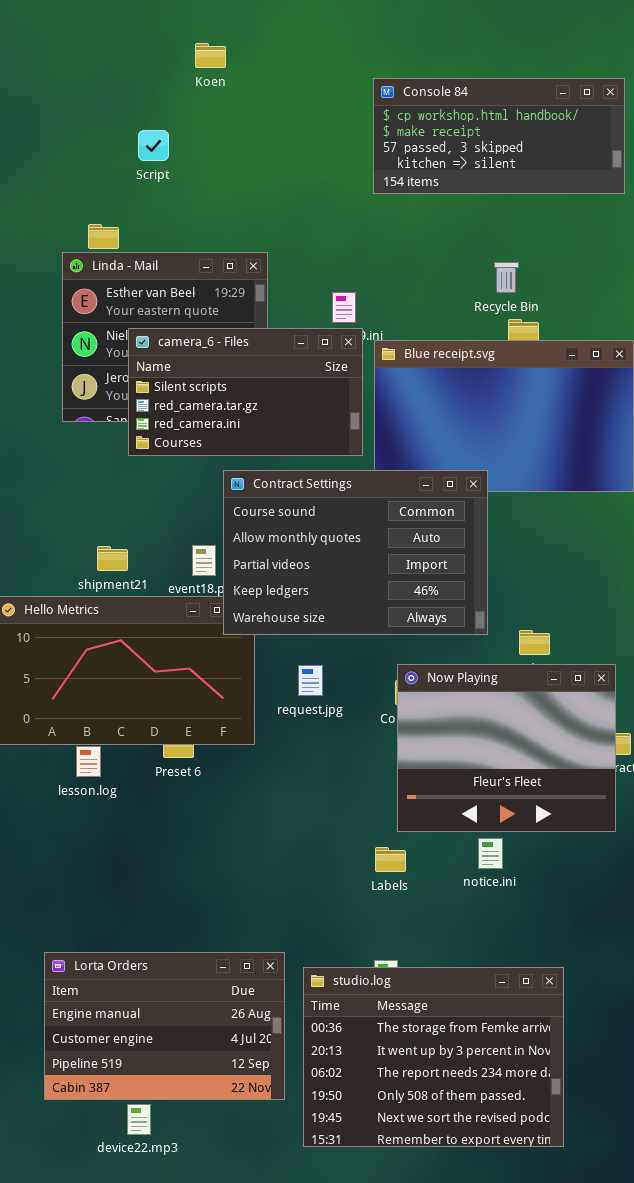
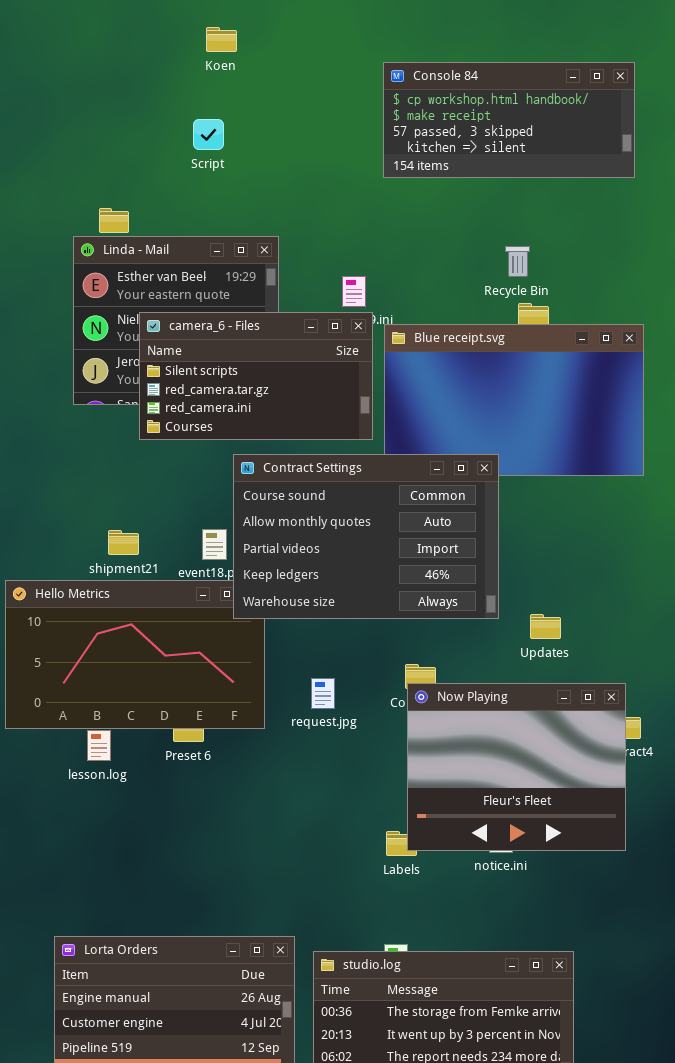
Script: [138,130,169,161] -> [193,119,224,150], moved
Now Playing: [397,664,616,832] -> [407,683,626,851], moved
request.jpg: [298,665,323,696] -> [311,678,335,709], moved

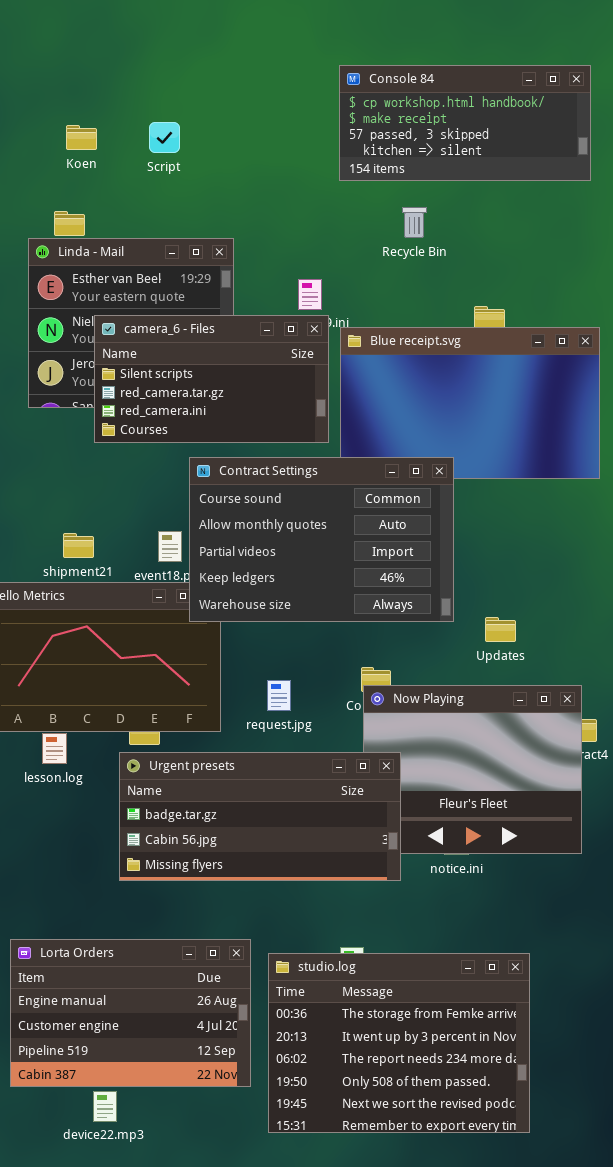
Koen: [206,27,237,52] -> [66,125,97,150], moved
Recycle Bin: [505,246,530,277] -> [402,207,427,238], moved
Urgent presets: none -> [119,752,401,881], opened

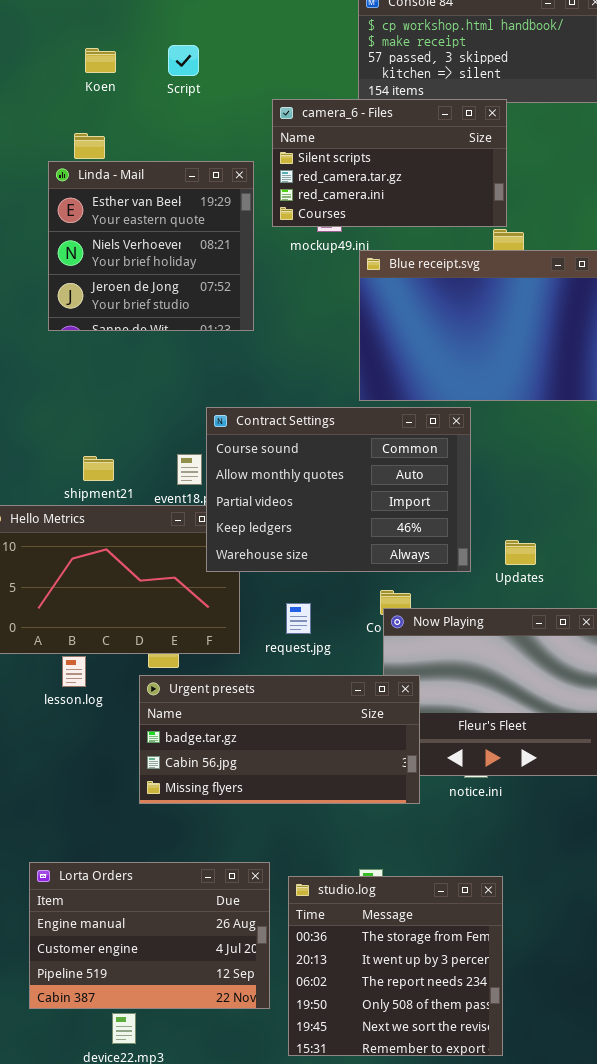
camera_6 - Files: [94,315,329,443] -> [272,99,507,227], moved
Contract Settings: [189,457,454,622] -> [206,407,471,572], moved
studio.log: [268,953,530,1133] -> [288,876,503,1056], resized

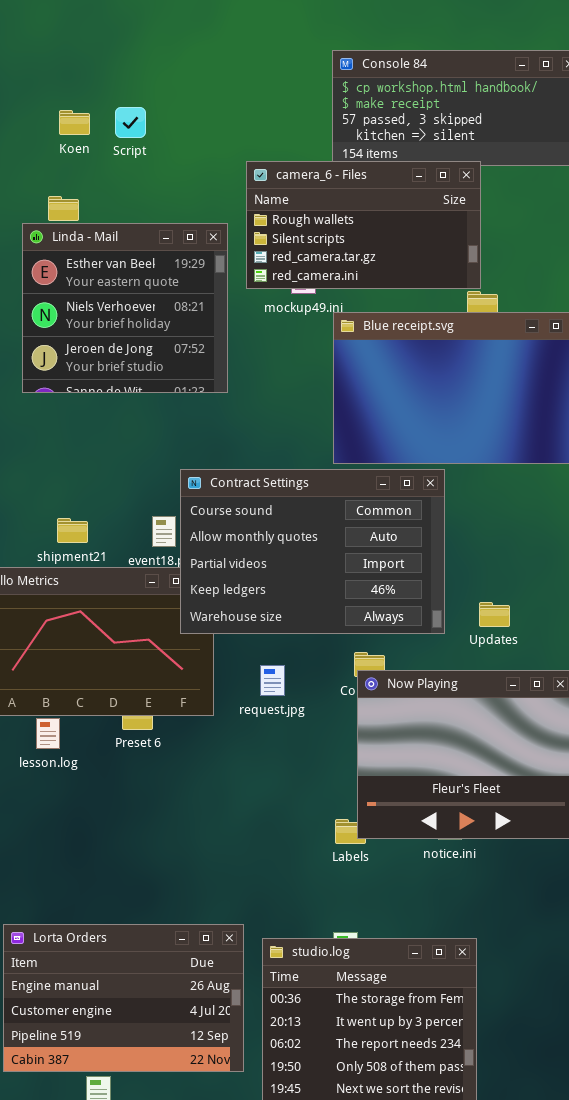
Script: [168,45,199,76] -> [115,107,146,138], moved
camera_6 - Files: [272,99,507,227] -> [246,161,481,289], scrolled up 1 row
Urgent presets: [139,675,420,804] -> none, closed

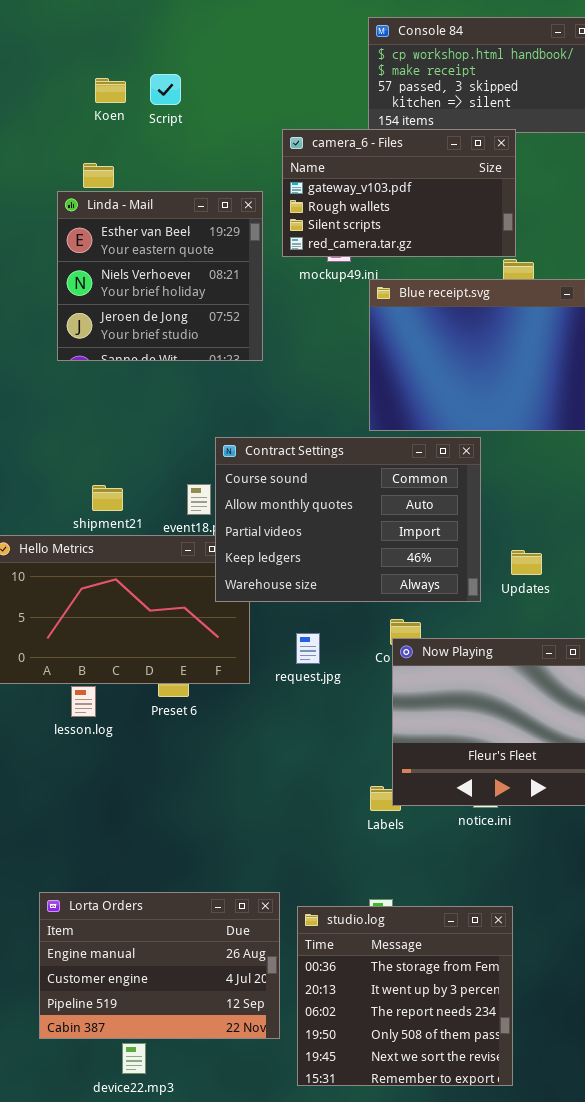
camera_6 - Files: [246,161,481,289] -> [282,129,516,257], scrolled up 1 row
Updates: [479,602,510,627] -> [511,550,542,575], moved

